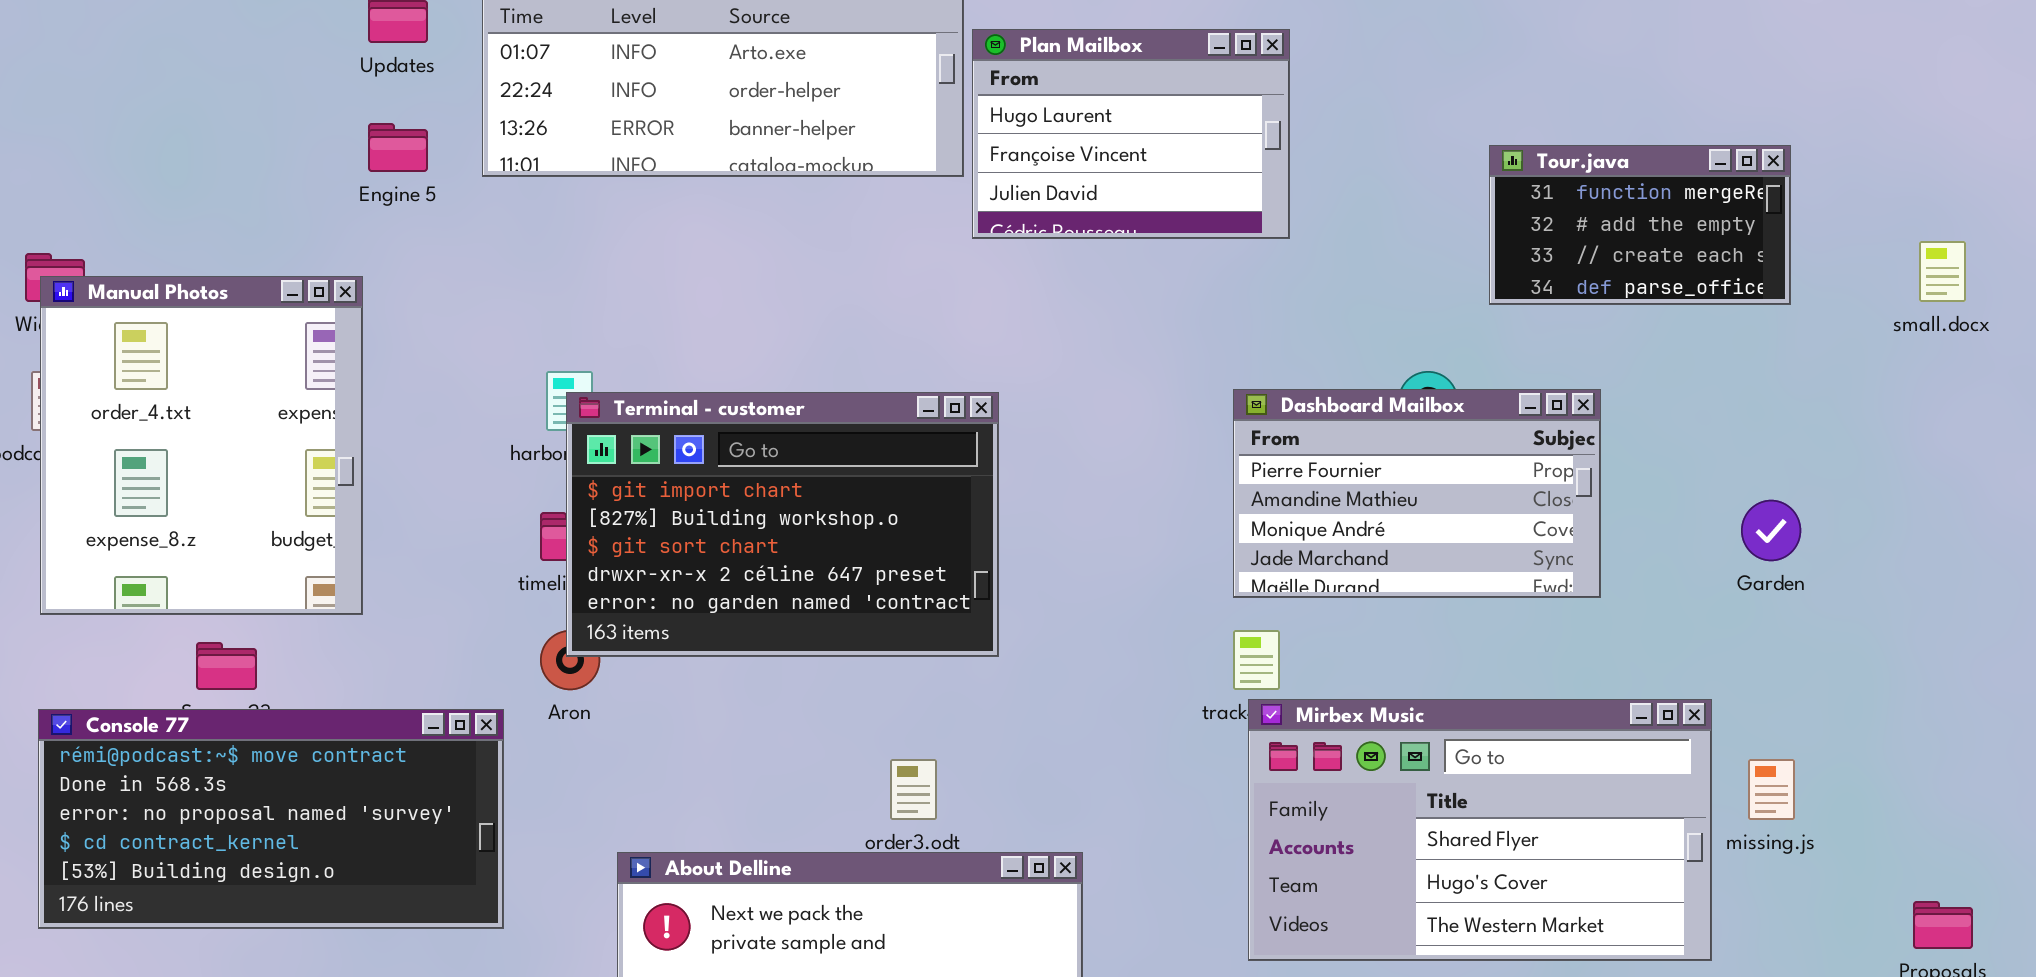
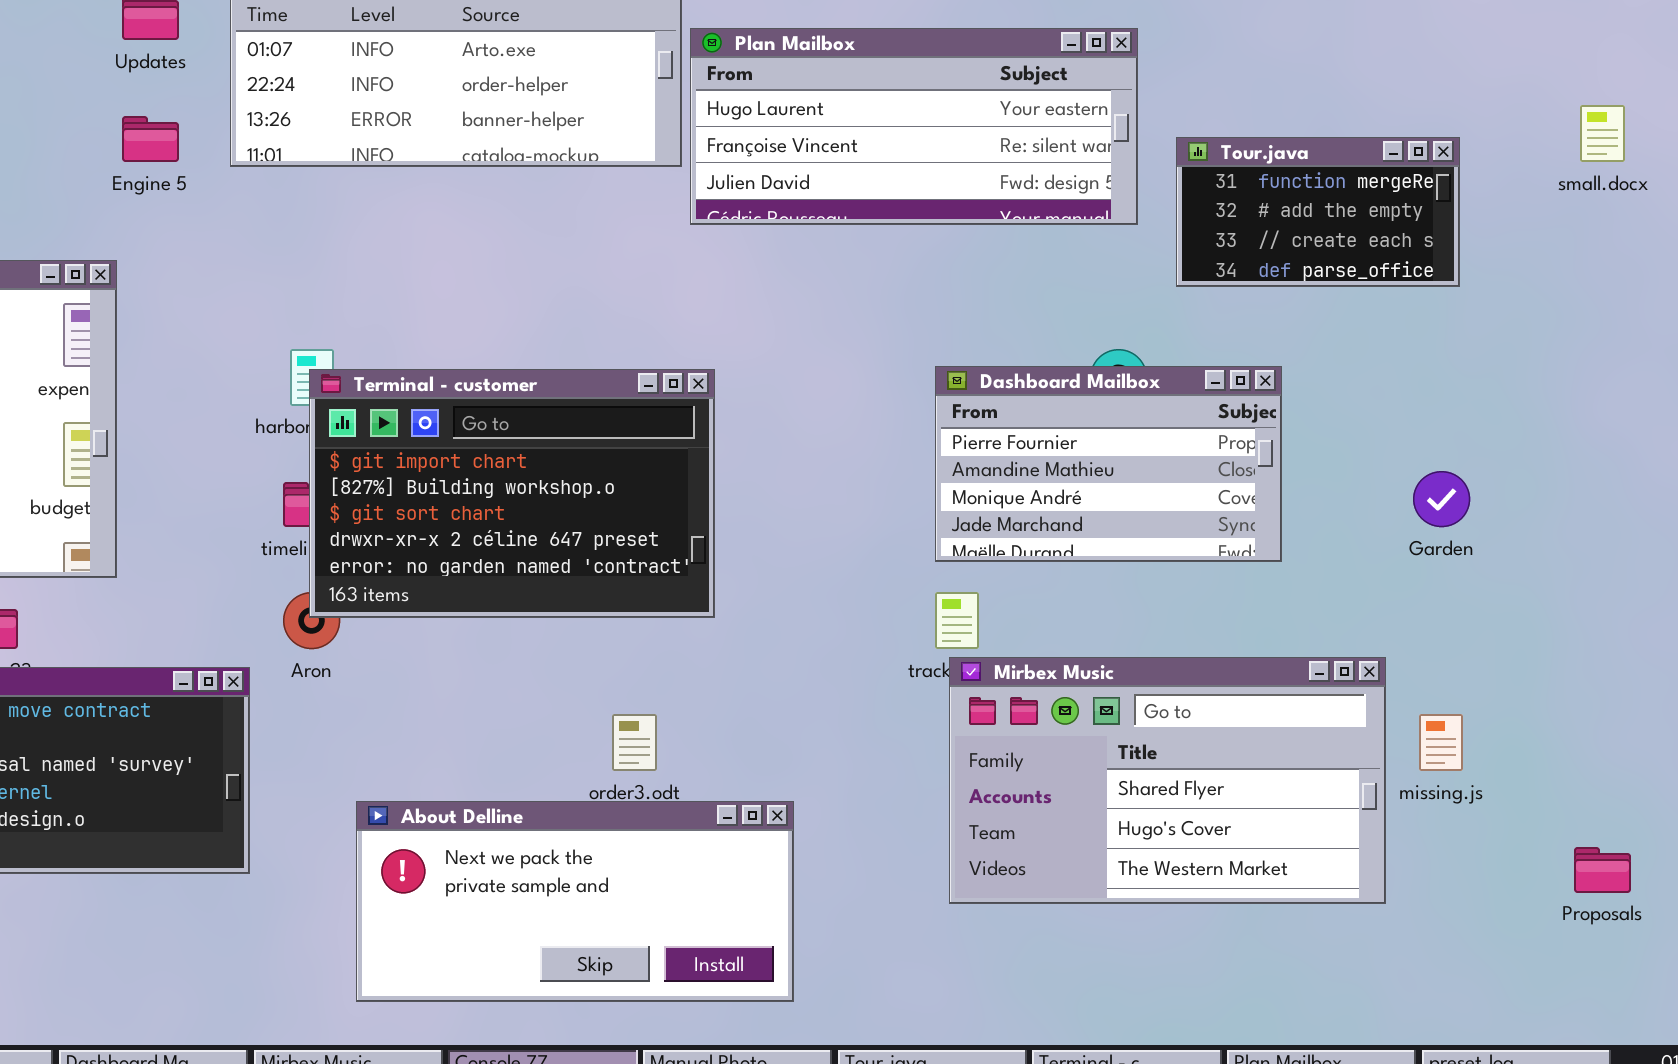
Plan Mailbox: [972,29,1290,239] -> [690,28,1138,225], resized
small.docx: [1919,241,1966,302] -> [1580,105,1625,162], moved

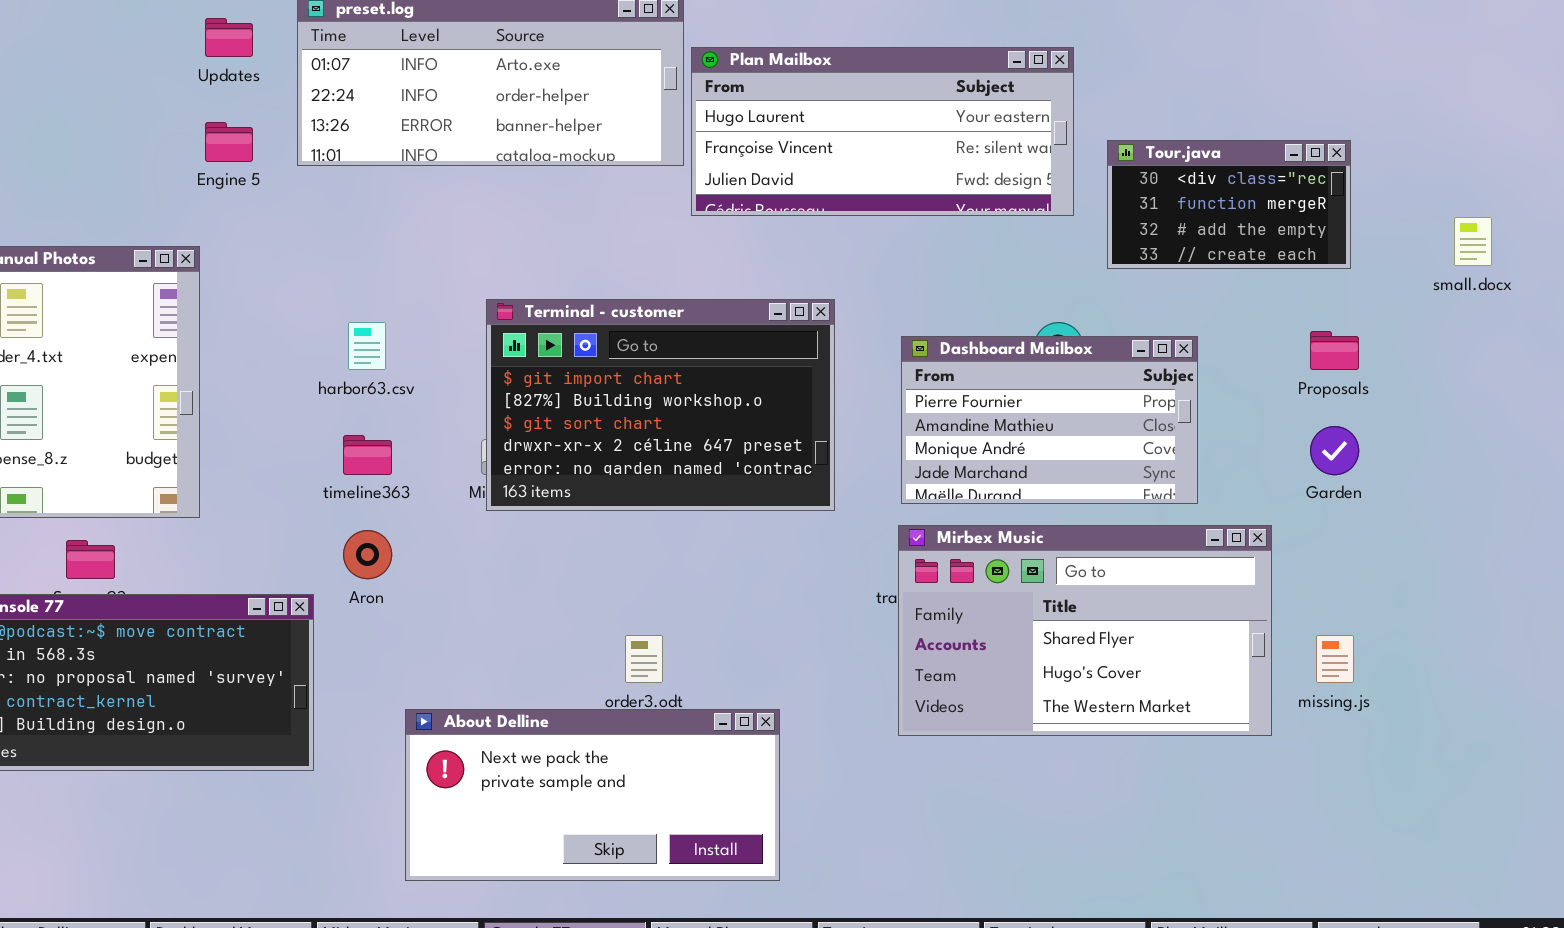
small.docx: [1580,105,1625,162] -> [1454,217,1492,266], moved
Tour.java: [1176,137,1460,287] -> [1107,140,1351,269], scrolled up 1 row
Terminal - customer: [309,369,715,618] -> [486,299,835,511], moved
Mirbex Music: [949,657,1386,904] -> [898,525,1272,736], moved
Proposals: [1574,847,1631,893] -> [1310,331,1359,370], moved

